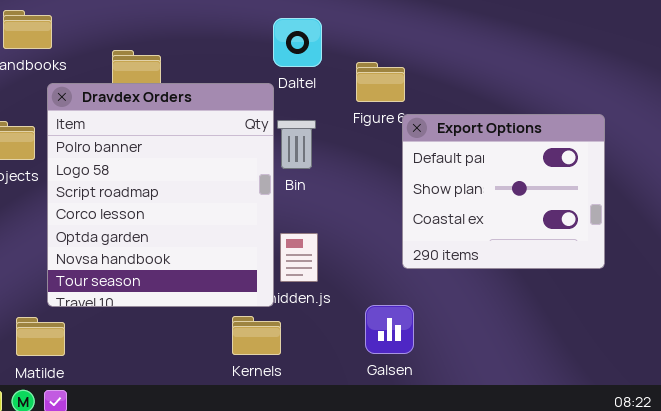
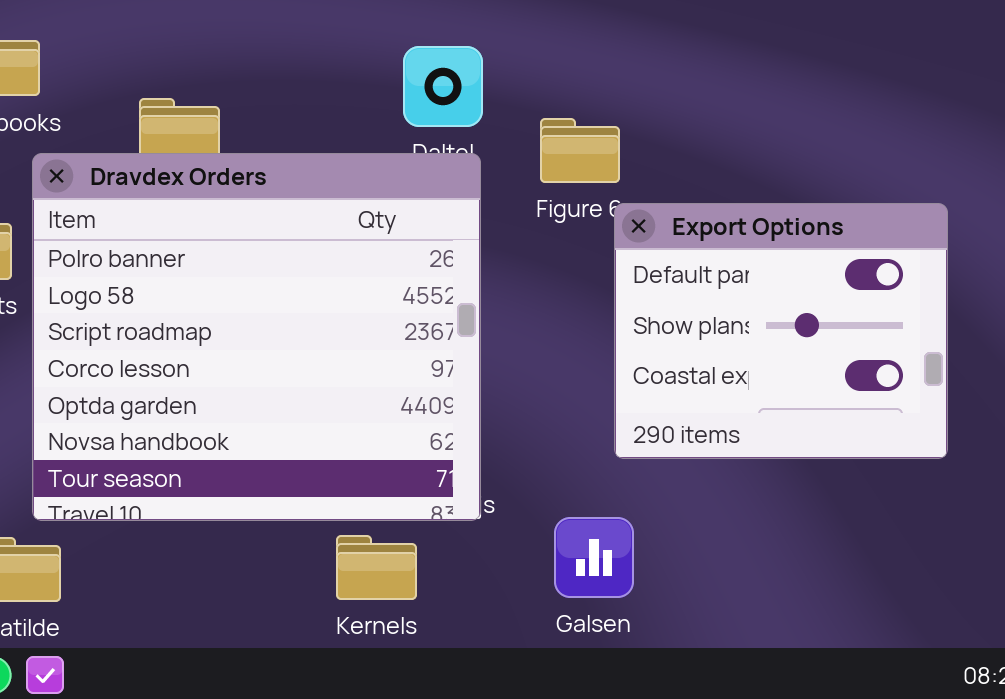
Dravdex Orders: [47,83,274,307] -> [32,153,481,521], resized

